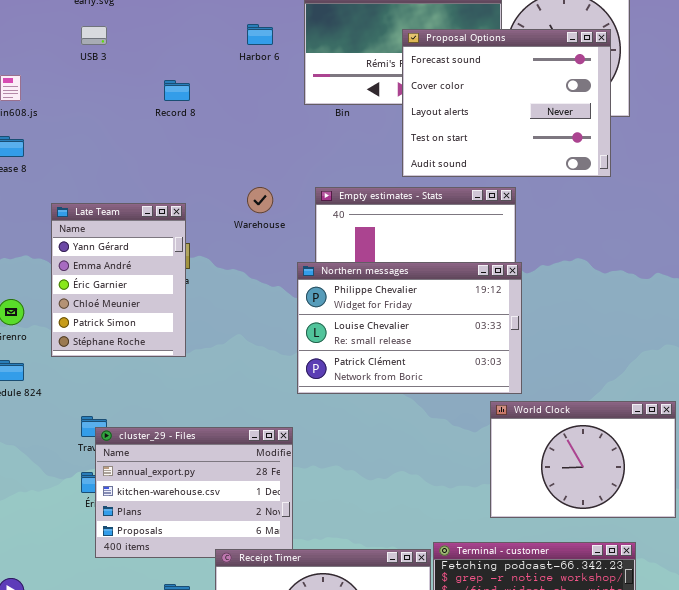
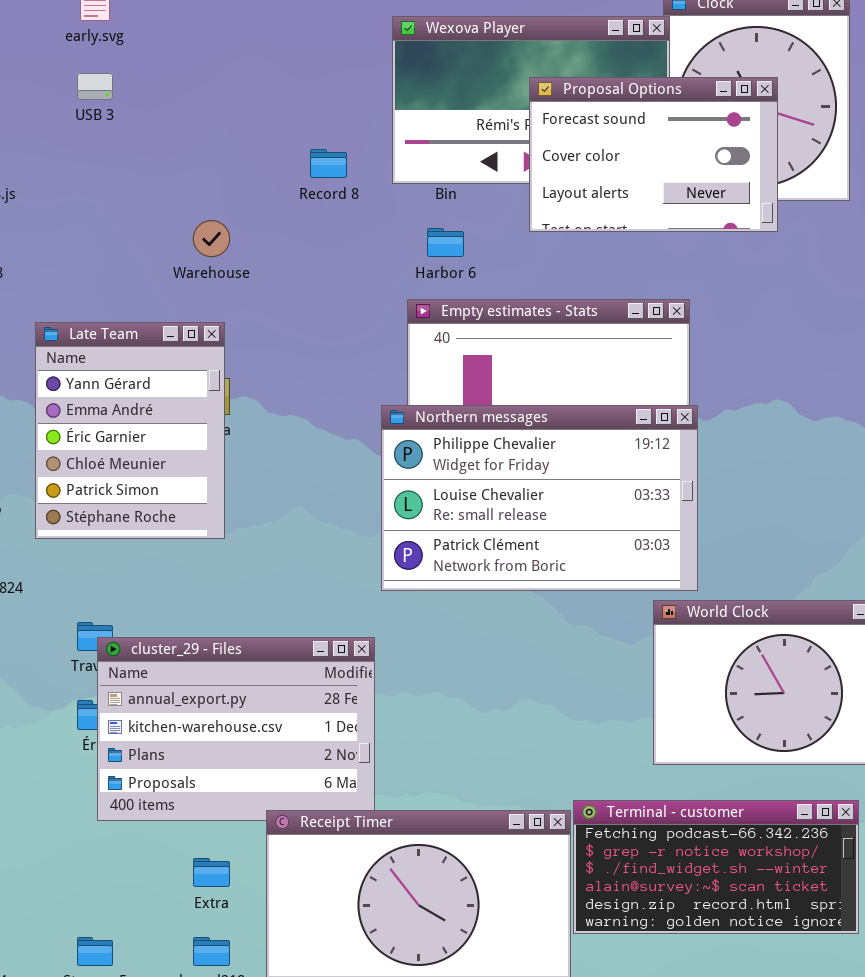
Harbor 6: [247,24,273,45] -> [427,228,464,257], moved
Proposal Options: [402,29,611,177] -> [529,77,778,232], resized
Record 8: [164,80,190,101] -> [310,149,347,178], moved
Warehouse: [247,187,273,213] -> [193,220,230,257], moved

